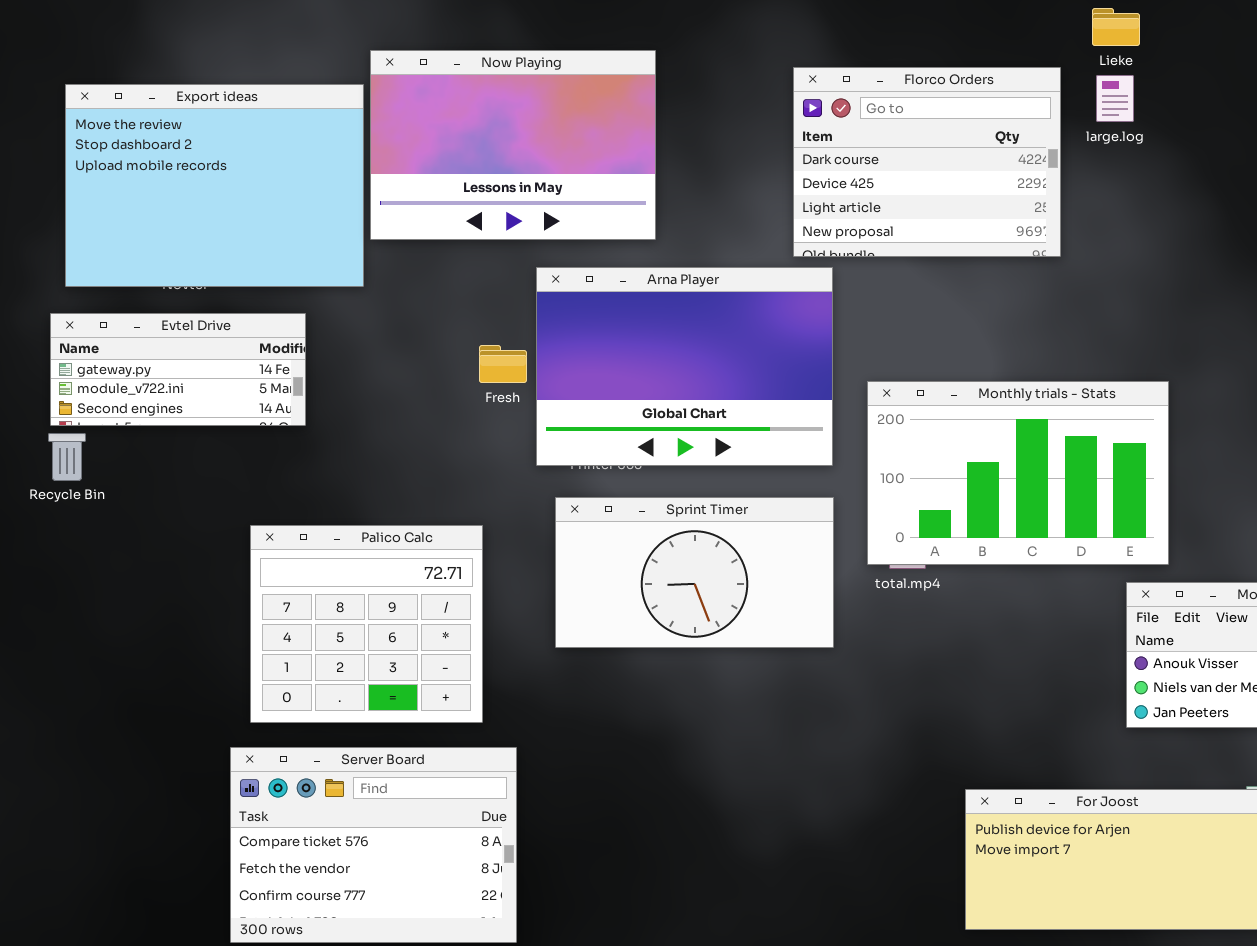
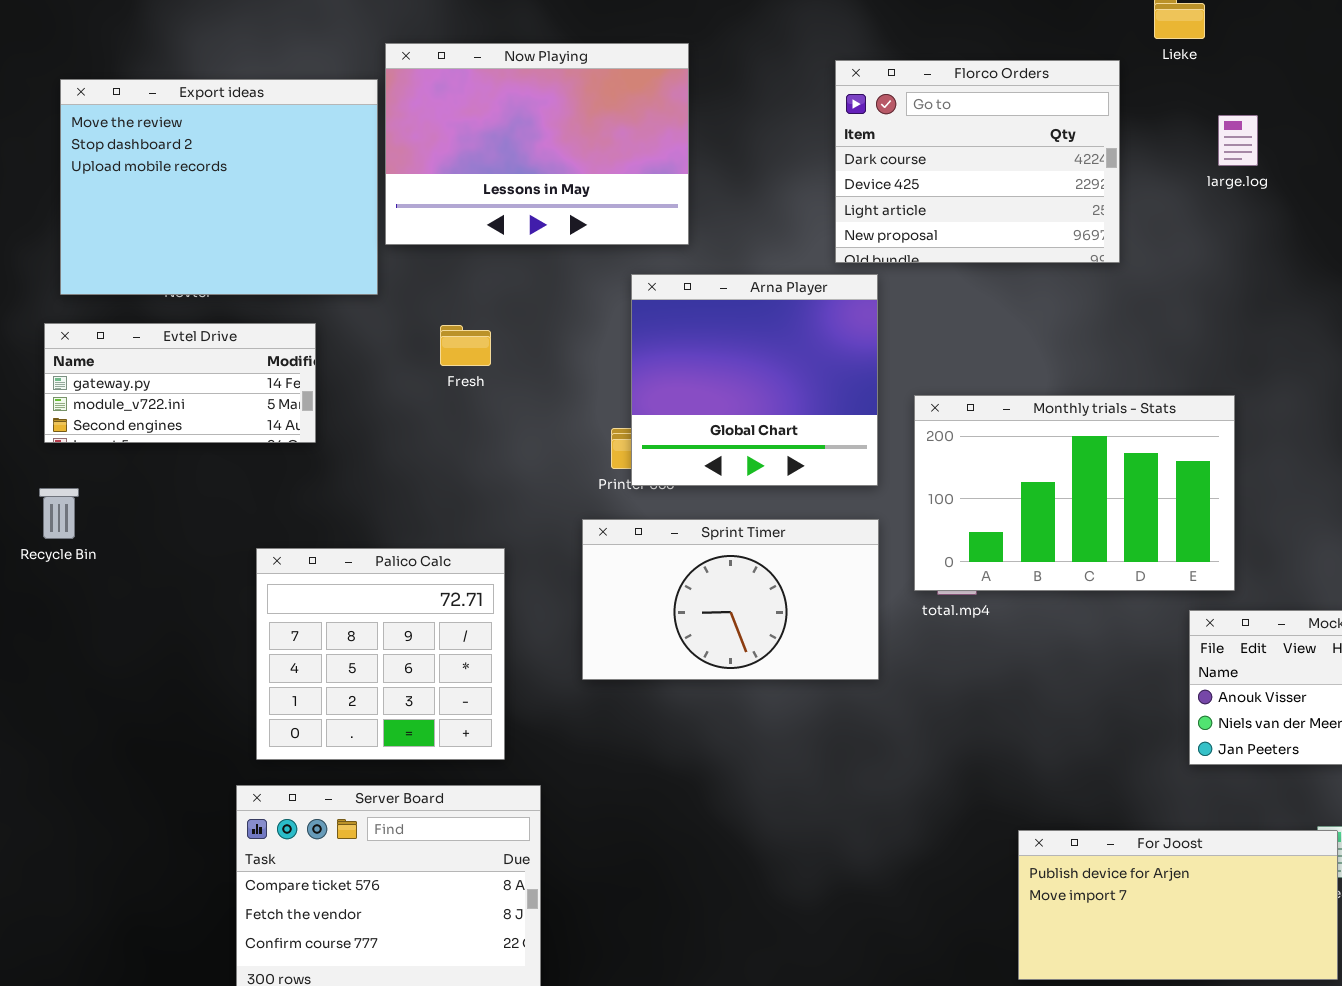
large.log: [1096,75,1134,122] -> [1218,115,1258,166], moved
Arna Player: [536,267,833,466] -> [631,274,878,486], resized
Fresh: [479,345,527,383] -> [440,325,491,366], moved
Recycle Bin: [48,433,86,481] -> [39,488,79,539], moved

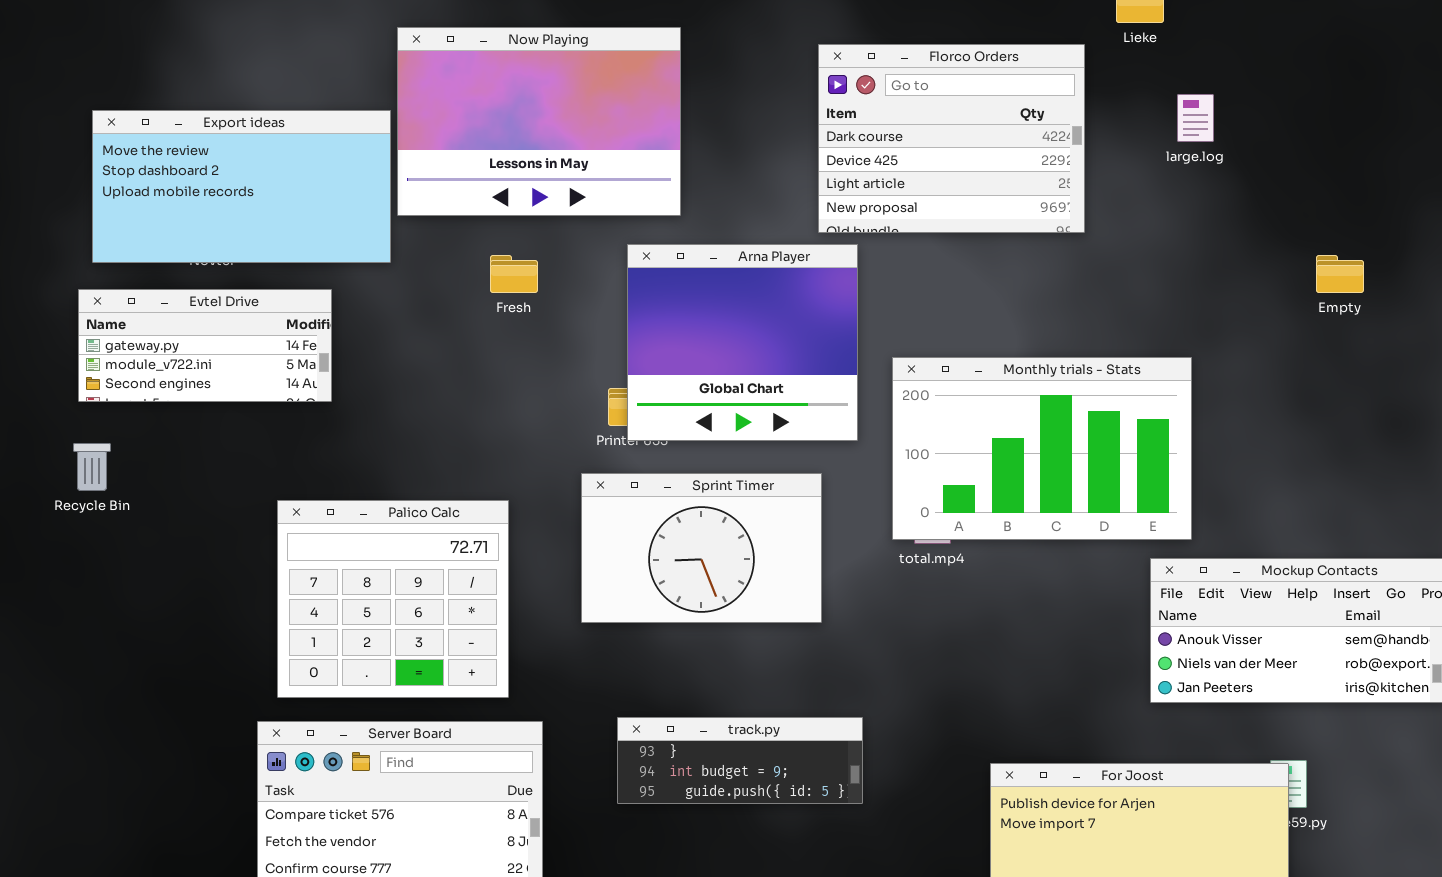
Export ideas: [60,79,378,295] -> [92,110,391,263], resized
Fresh: [440,325,491,366] -> [490,255,538,293], moved
Sprint Timer: [582,519,879,680] -> [581,473,822,623], resized
track.py: none -> [617,717,863,804], opened

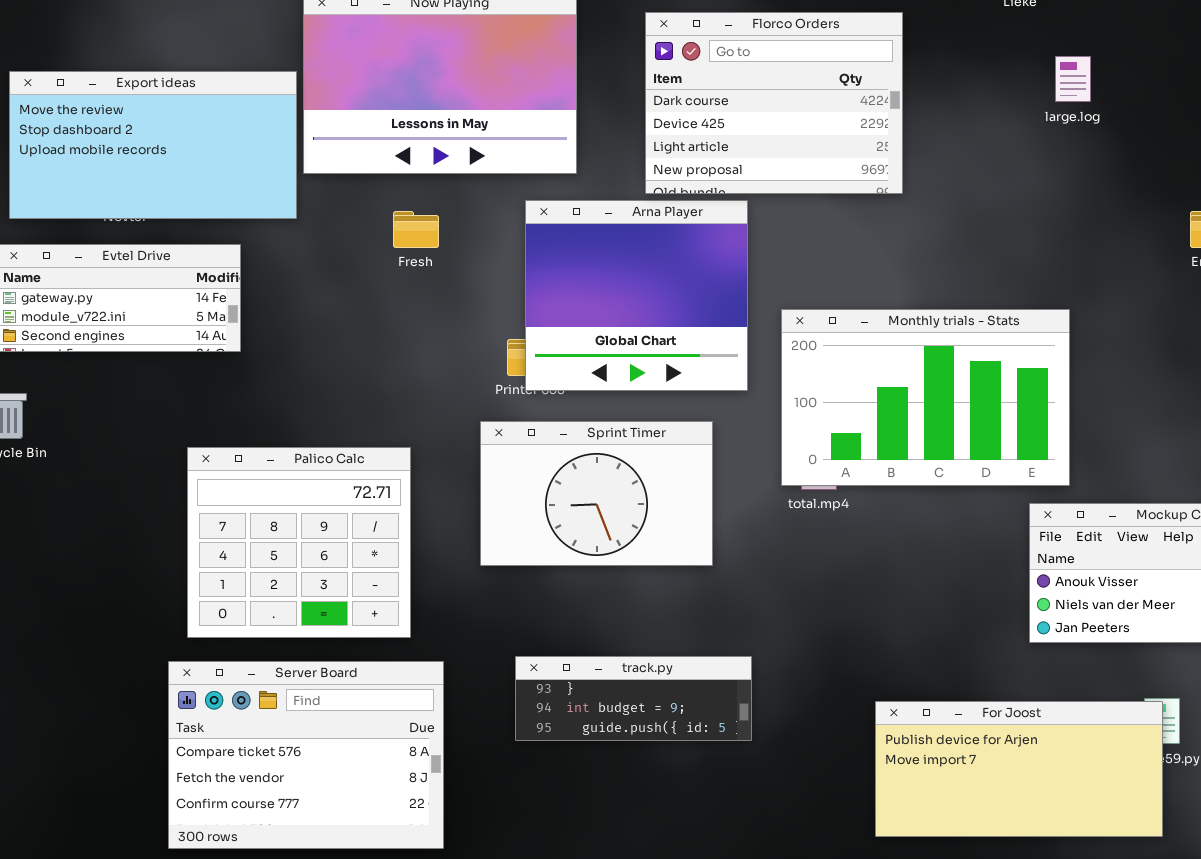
Florco Orders: [818,44,1085,233] -> [645,12,903,194], moved

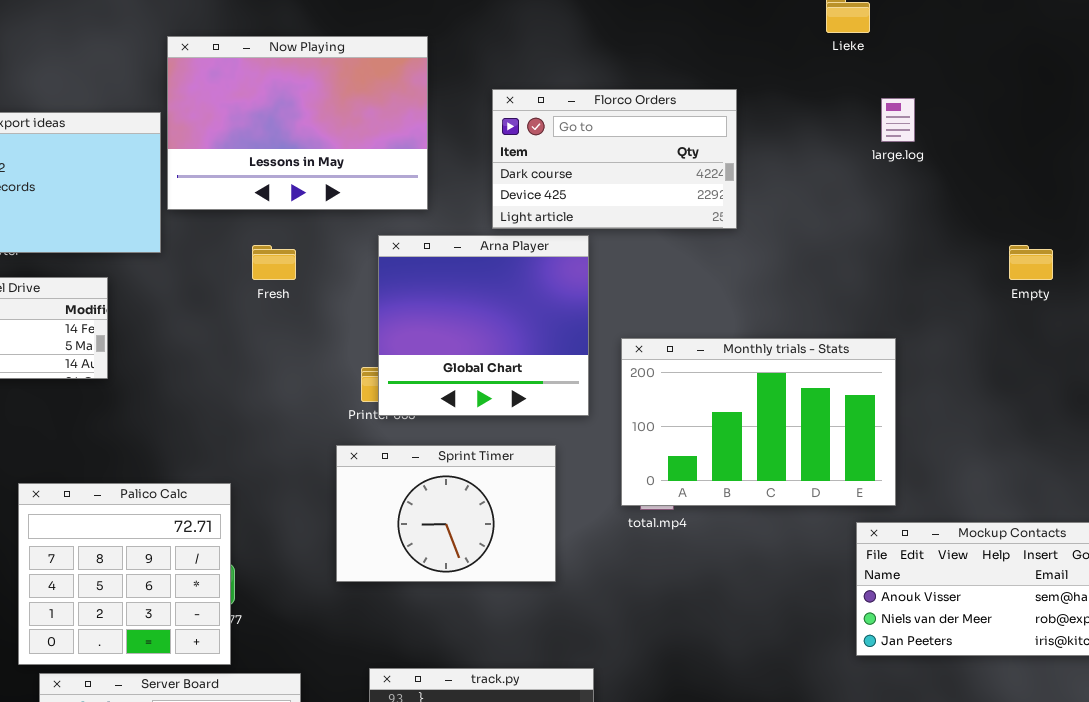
Florco Orders: [645,12,903,194] -> [492,89,737,229], resized
Palico Calc: [187,447,411,638] -> [18,483,231,665], moved

